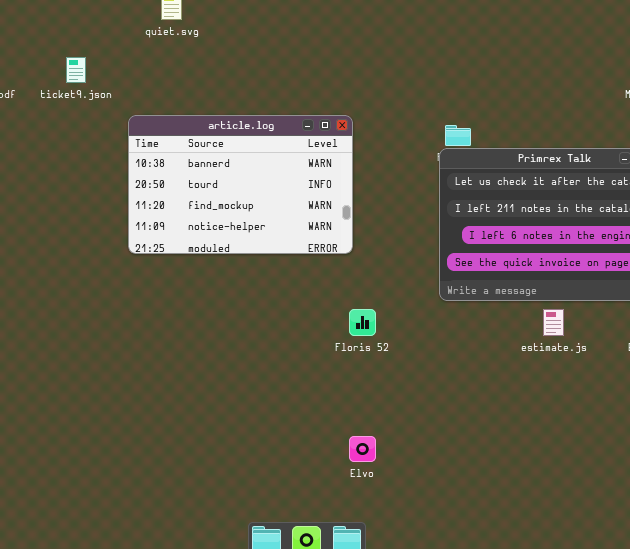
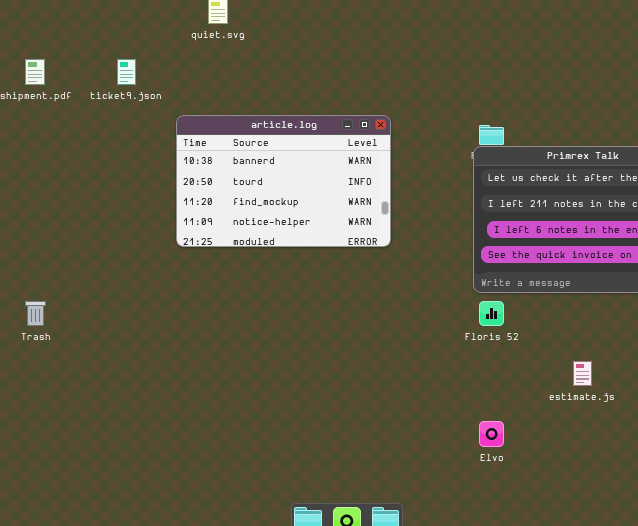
Floris 52: [349,309,376,336] -> [479,301,504,326], moved
estimate.js: [543,309,564,336] -> [573,361,592,386], moved
Elvo: [349,436,376,462] -> [479,421,504,447], moved

